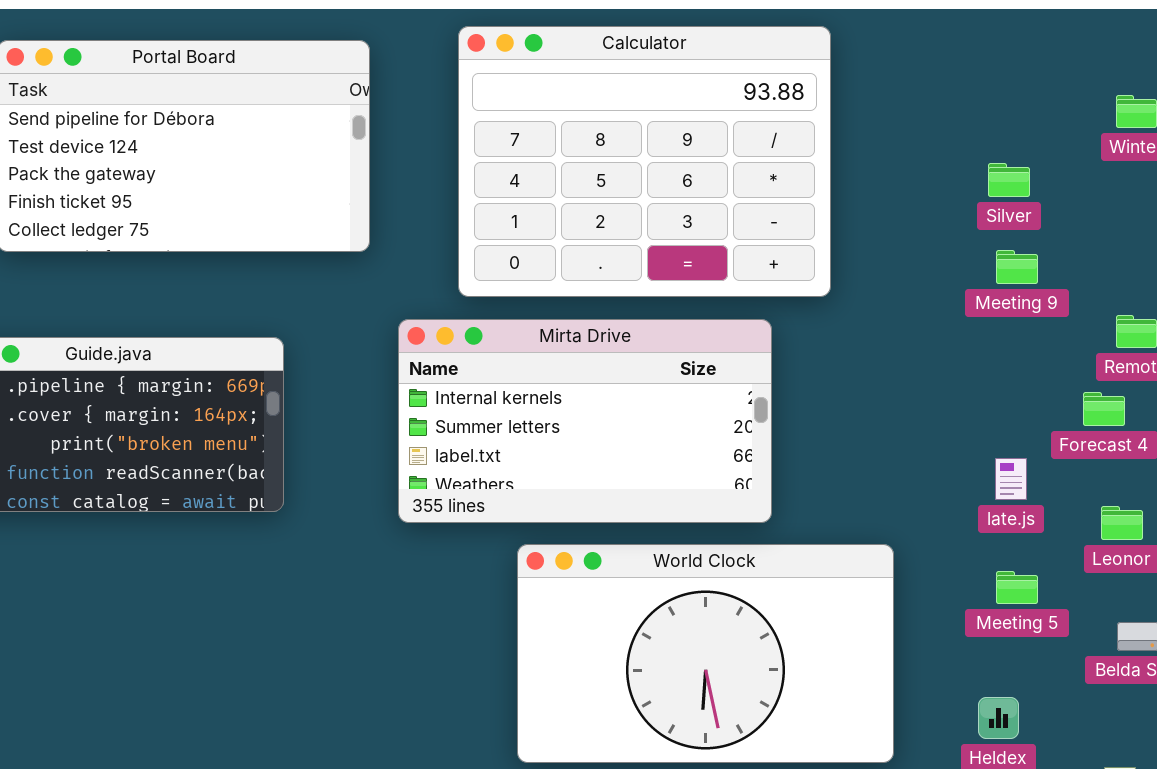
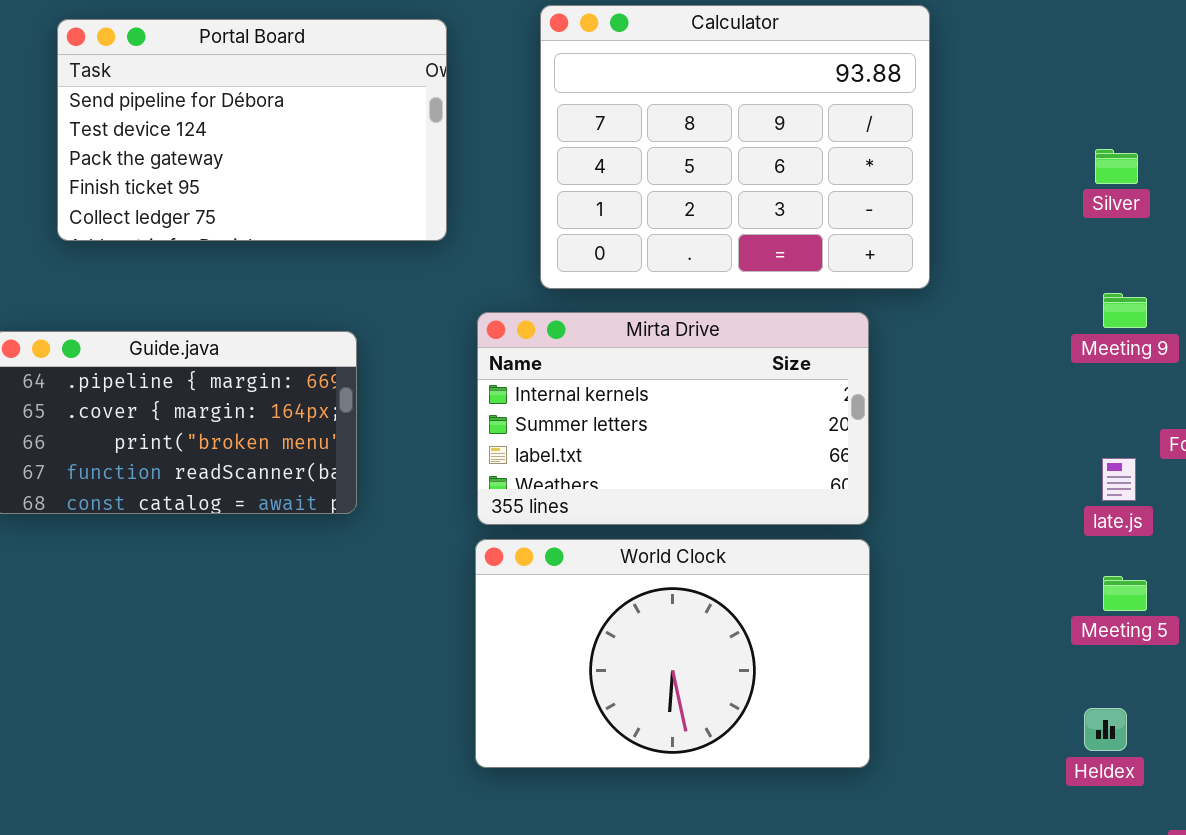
Meeting 9: [996,250,1038,284] -> [1103,293,1147,328], moved
World Clock: [517,544,894,763] -> [475,539,870,768], moved

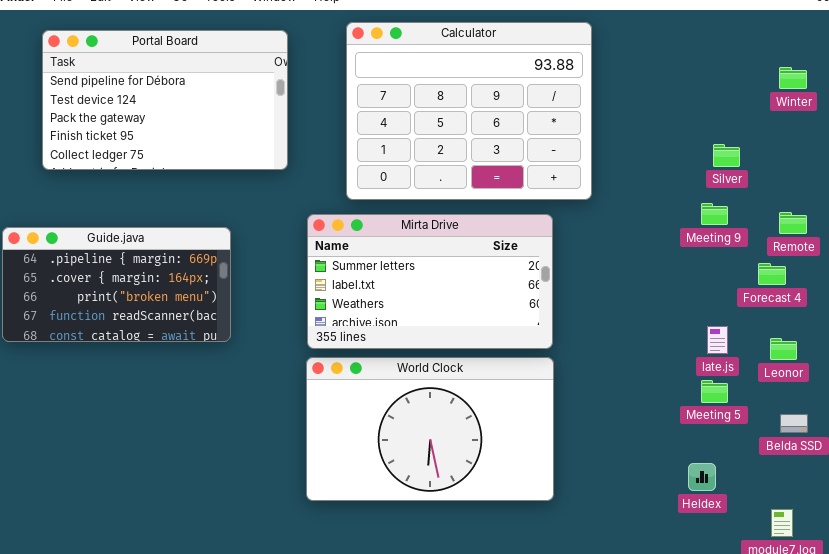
Silver: [1095,149,1138,184] -> [713,144,740,167], moved
Mirta Drive: [477,312,869,525] -> [307,214,553,349], scrolled down 1 row
late.js: [1102,458,1136,501] -> [707,326,728,354], moved

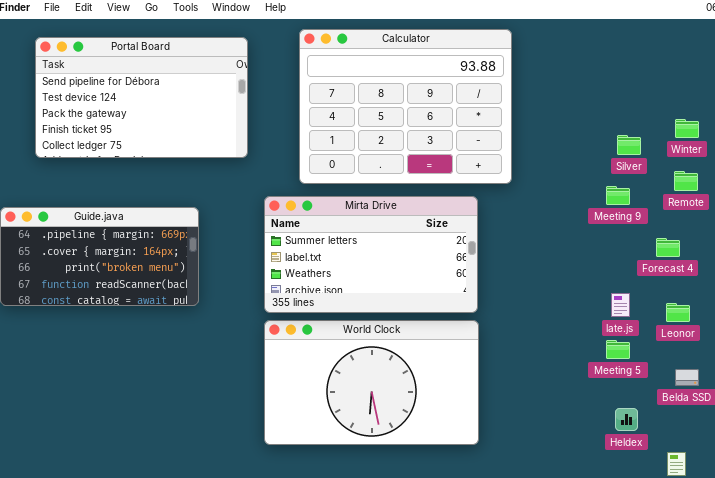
Winter: [779,67,807,89] -> [675,119,699,138], moved
Remote: [779,212,807,234] -> [674,171,698,191], moved
Heldex: [688,463,716,491] -> [615,408,638,431], moved

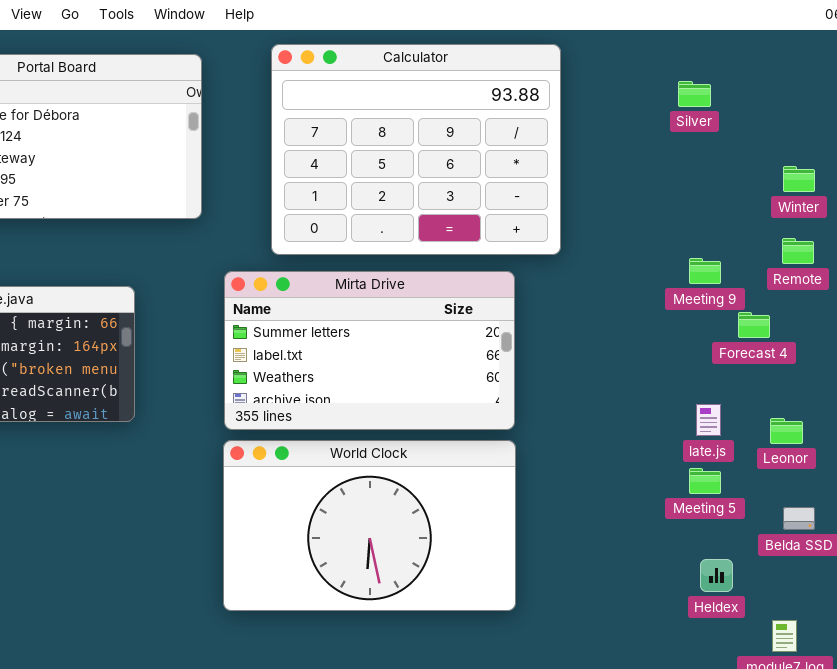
Silver: [617,135,641,155] -> [678,81,711,107], moved
Forecast 4: [656,238,680,257] -> [738,312,770,338], moved

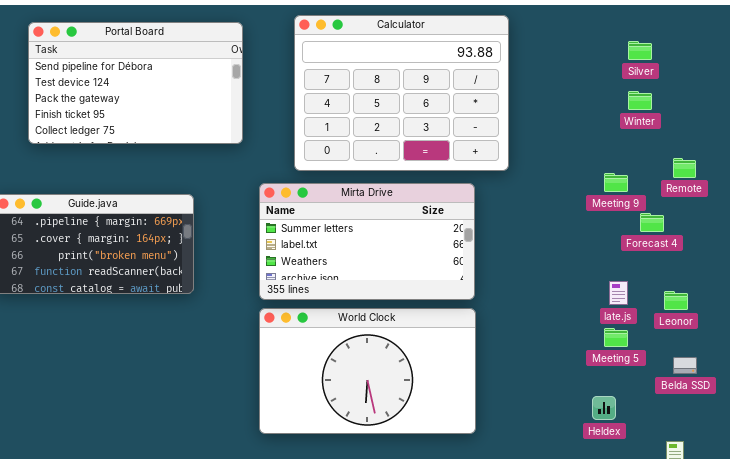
Silver: [678,81,711,107] -> [628,41,652,60], moved
Winter: [783,166,815,192] -> [628,91,652,110], moved
Heldex: [700,559,733,592] -> [592,396,616,420], moved

